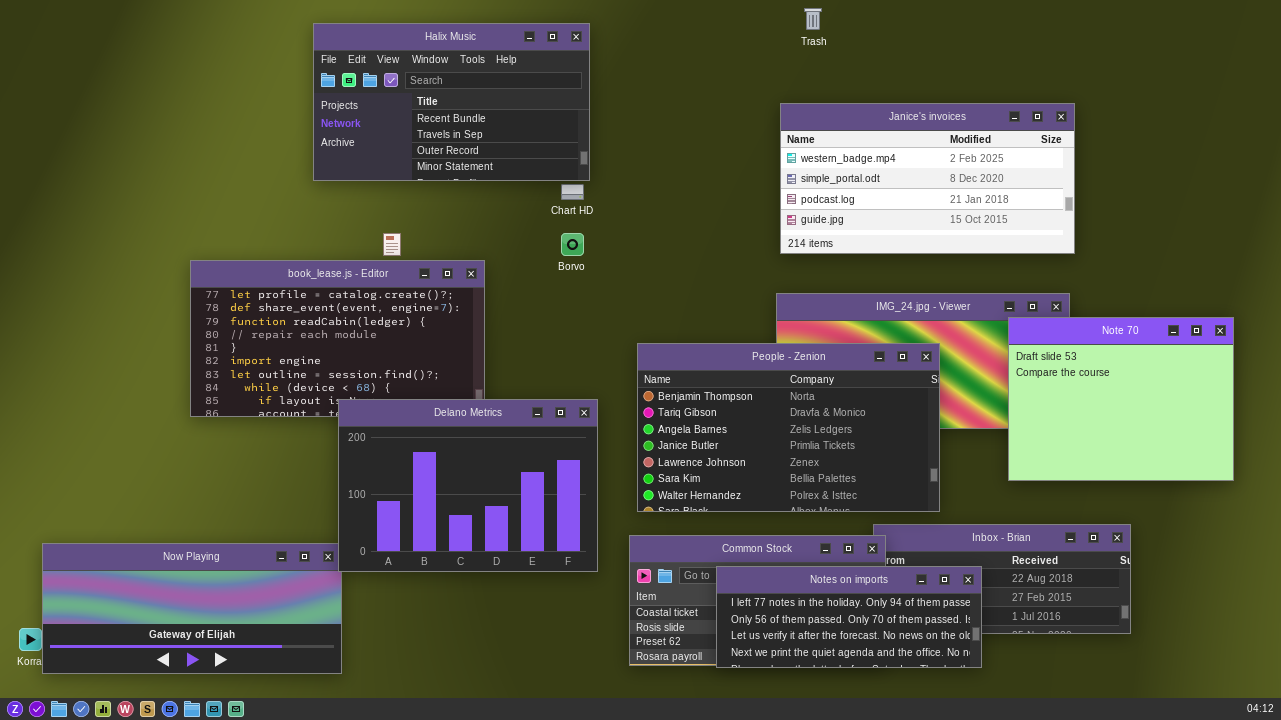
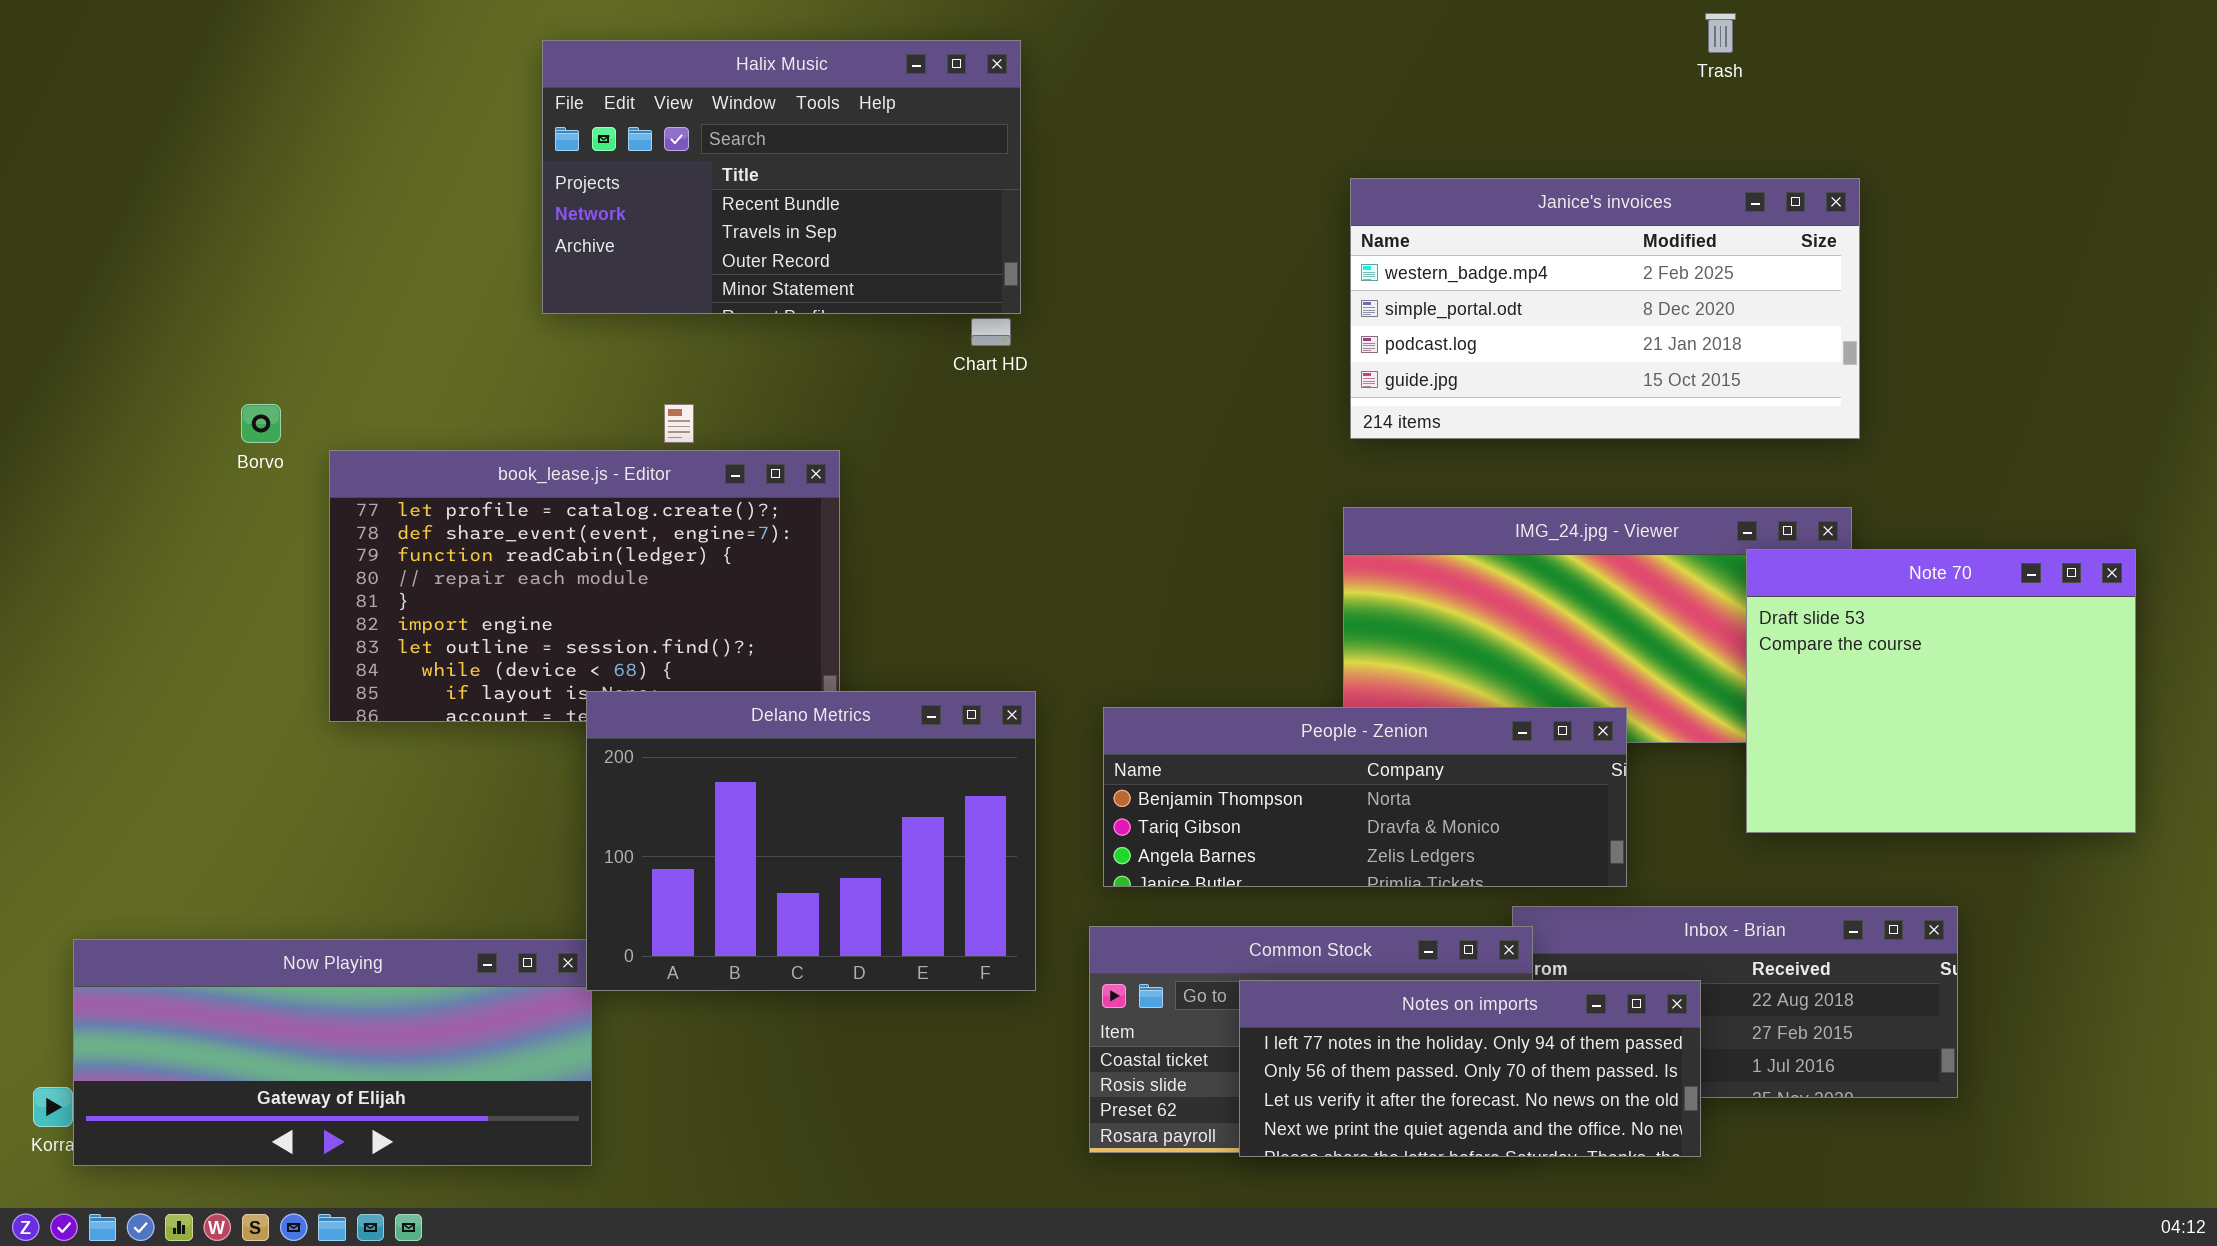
Trash: [804,8,822,30] -> [1705,13,1736,53], moved
Borvo: [561,233,584,256] -> [241,404,281,443], moved
People - Zenion: [637,343,940,512] -> [1103,707,1627,887], resized

